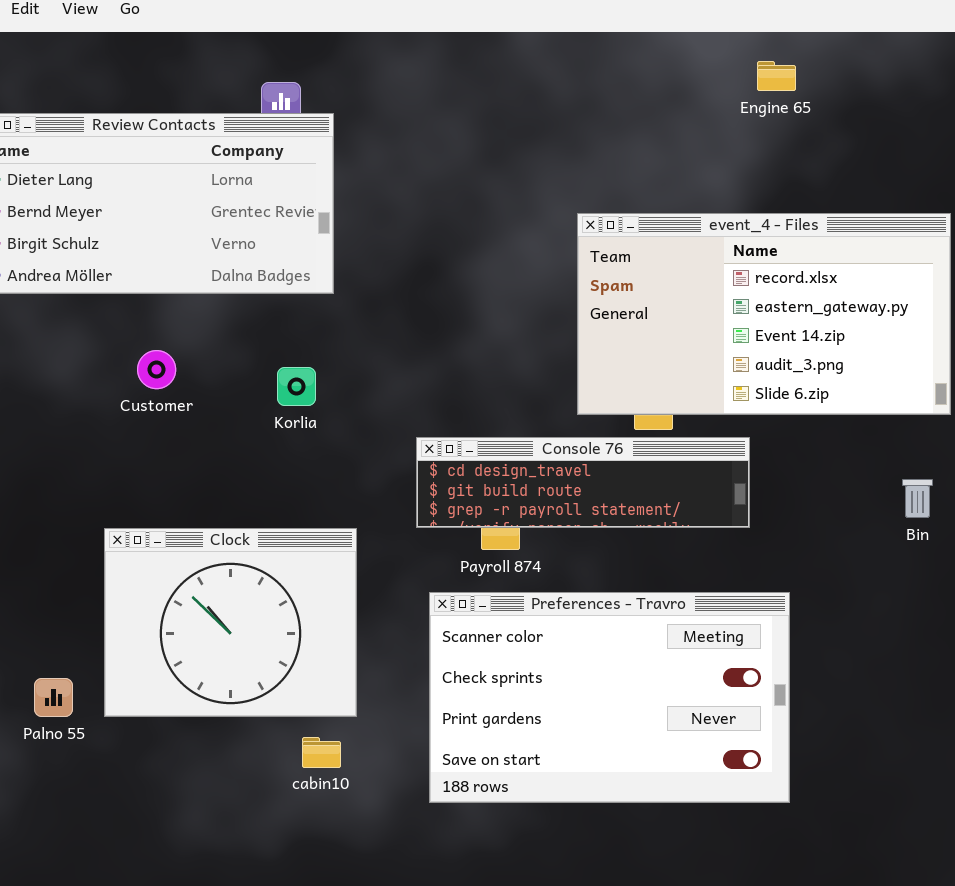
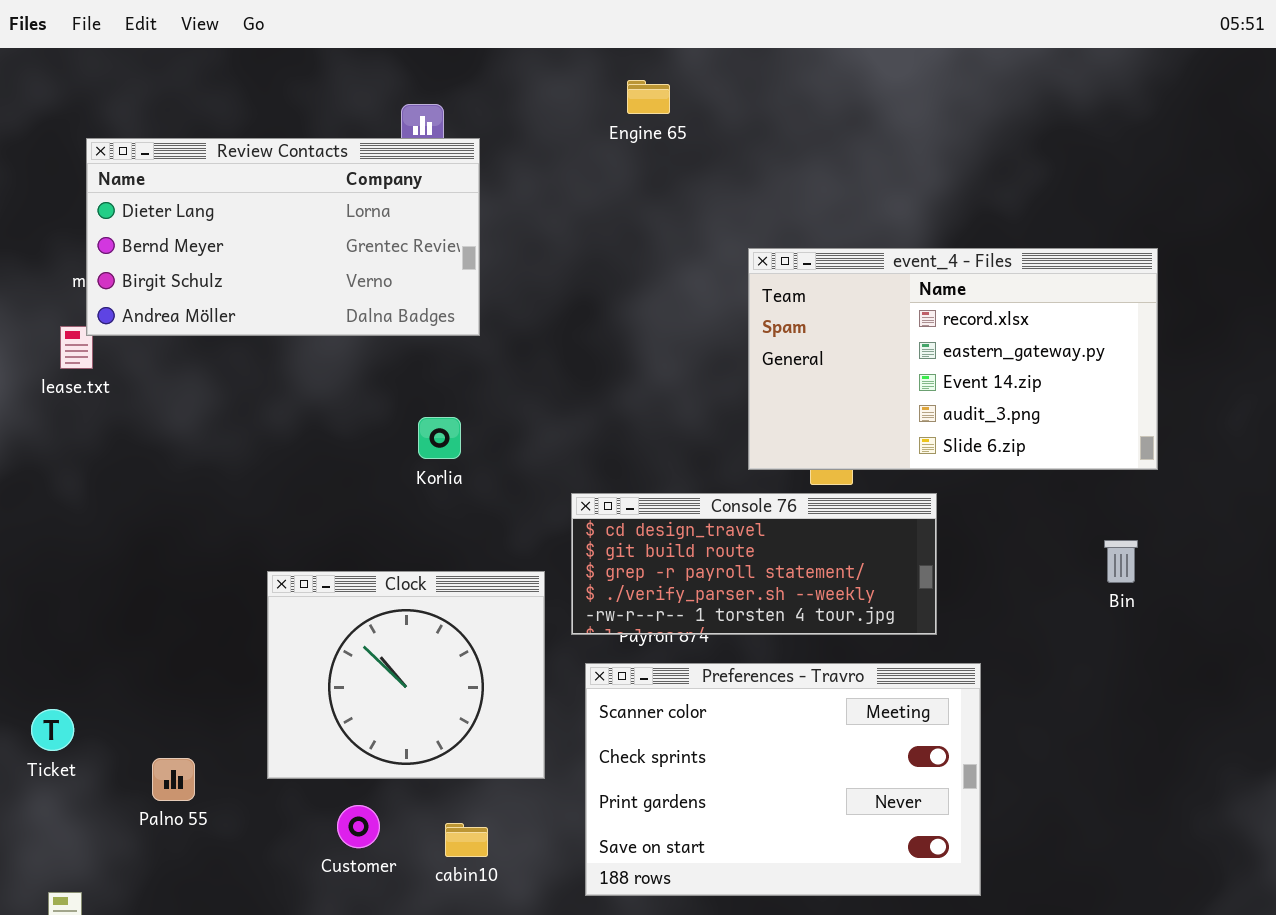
Engine 65: [757,61,796,91] -> [627,80,670,114], moved
Customer: [137,350,176,389] -> [337,805,380,848], moved
Console 76: [416,437,750,528] -> [571,493,937,635], resized
Clock: [104,528,357,717] -> [267,571,545,779], moved

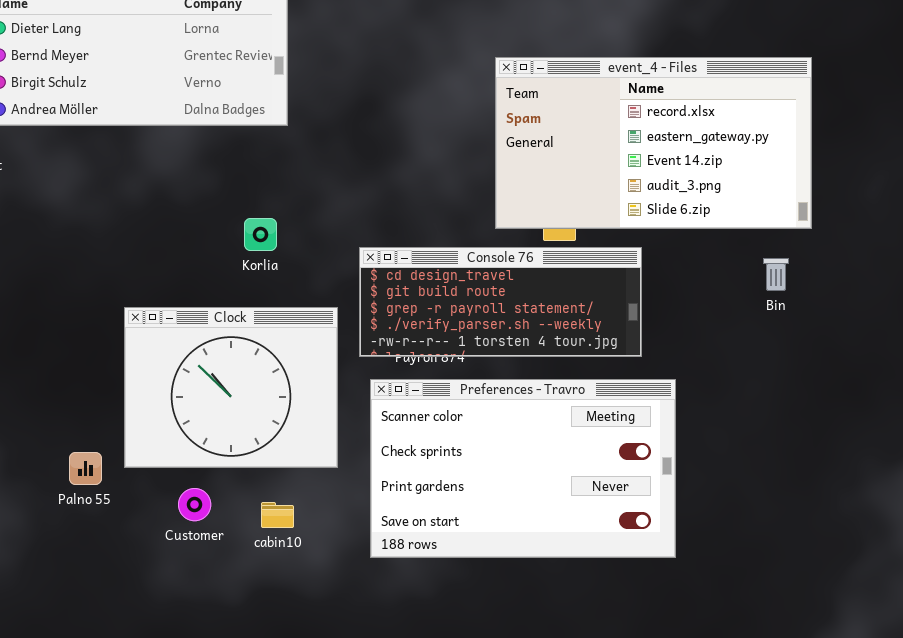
Korlia: [418,417,461,459] -> [244,218,277,251], moved
Bin: [1104,540,1138,583] -> [763,258,789,291], moved
Palno 55: [152,758,195,801] -> [69,452,102,485], moved

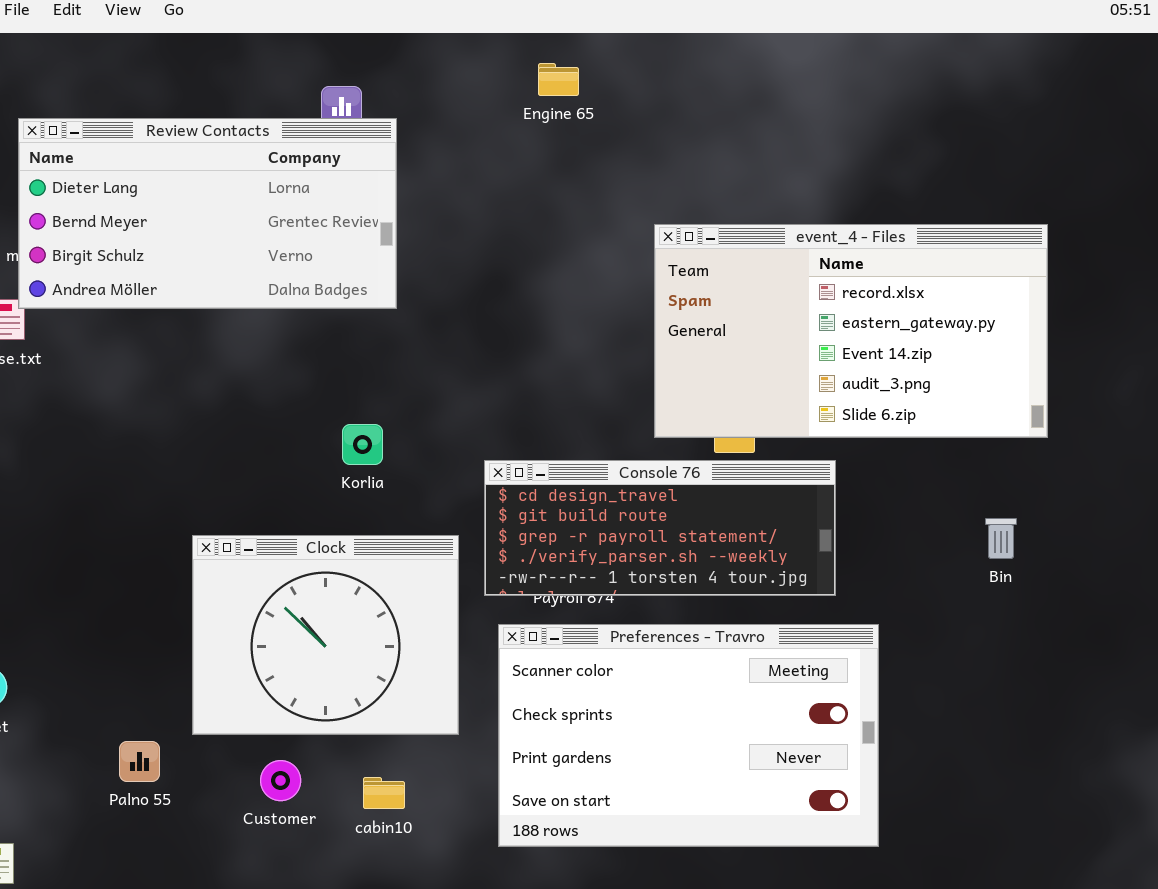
Bin: [763,258,789,291] -> [985,518,1017,559], moved
Palno 55: [69,452,102,485] -> [119,741,160,782], moved

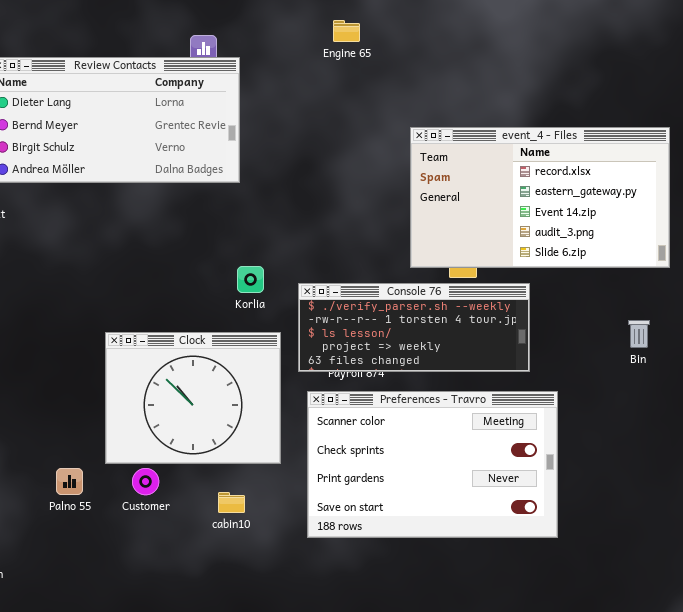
Korlia: [342,424,383,465] -> [237,266,264,293], moved
Console 76: [484,460,836,596] -> [298,283,530,372], scrolled down 3 rows
Customer: [260,760,301,801] -> [132,468,159,495], moved

